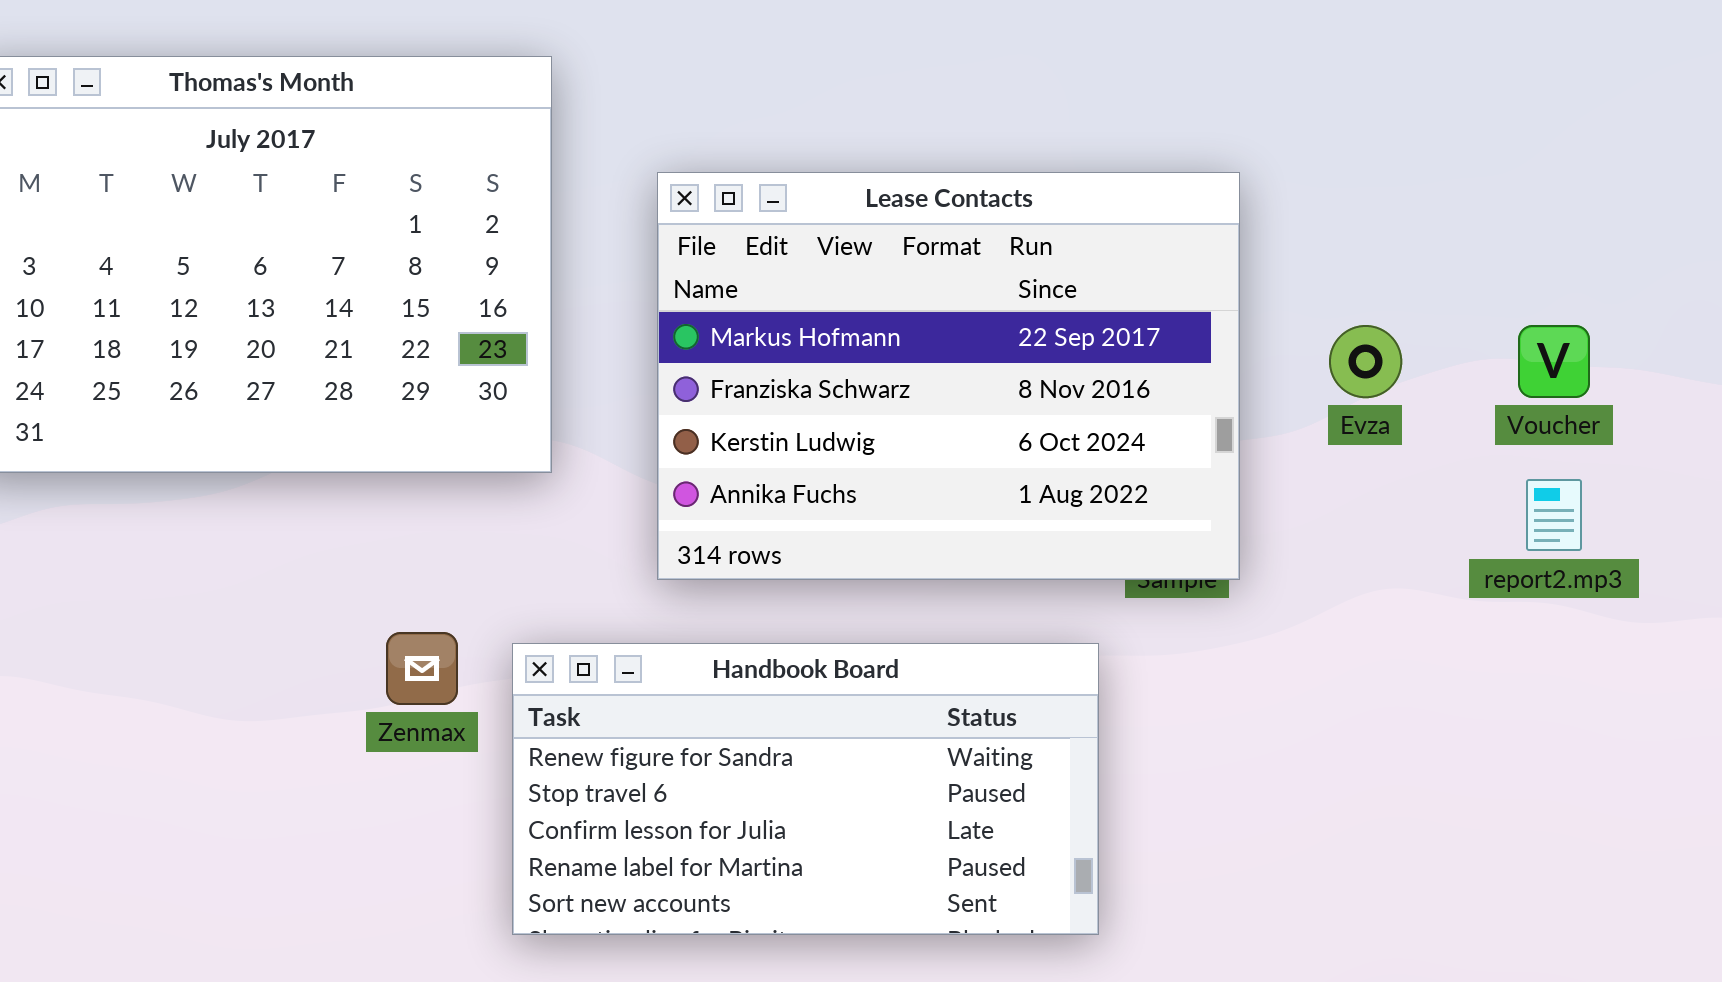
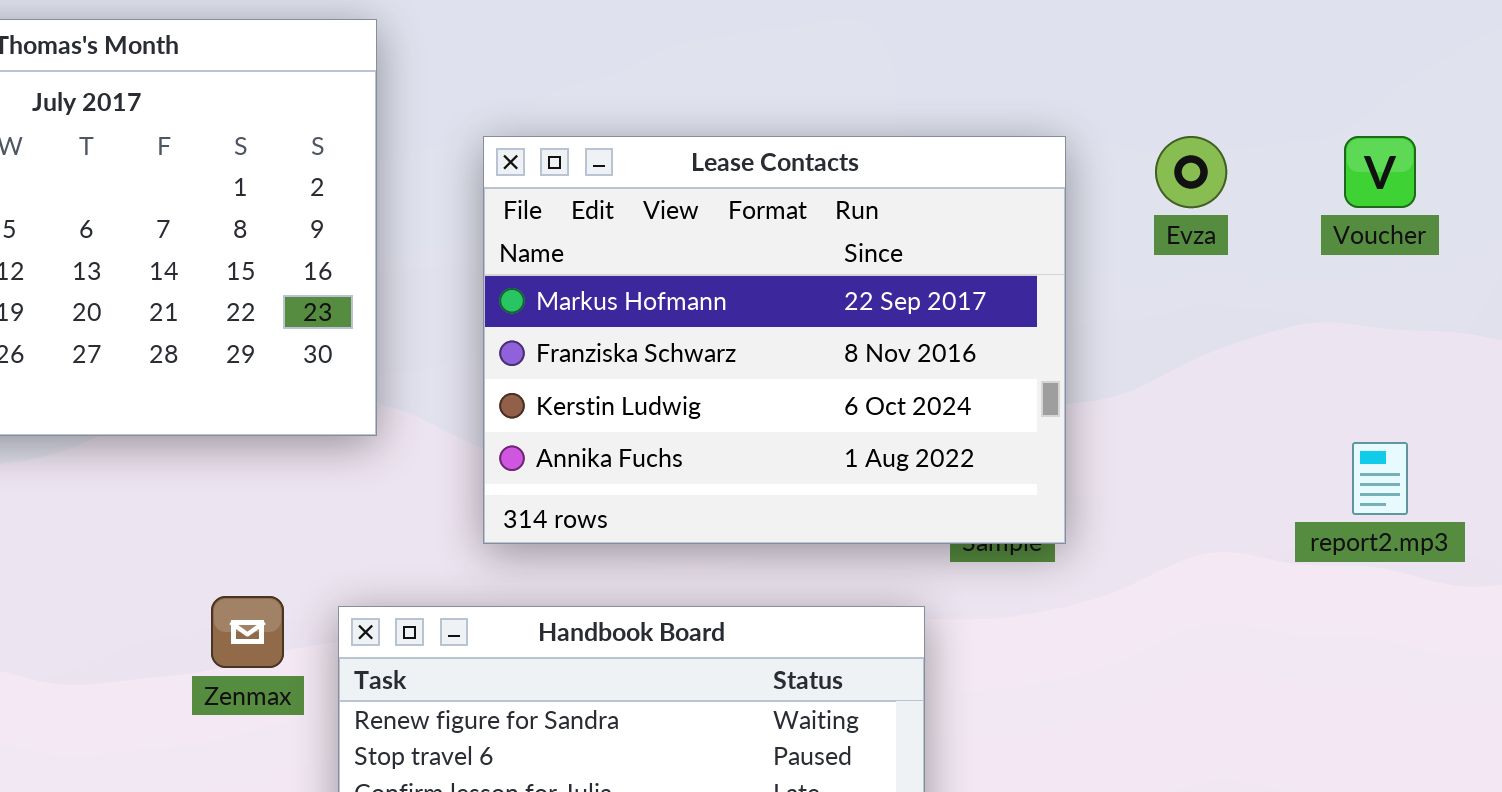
Evza: [1329,325,1402,398] -> [1155,136,1227,208], moved
Voucher: [1518,325,1590,398] -> [1344,136,1416,208], moved

